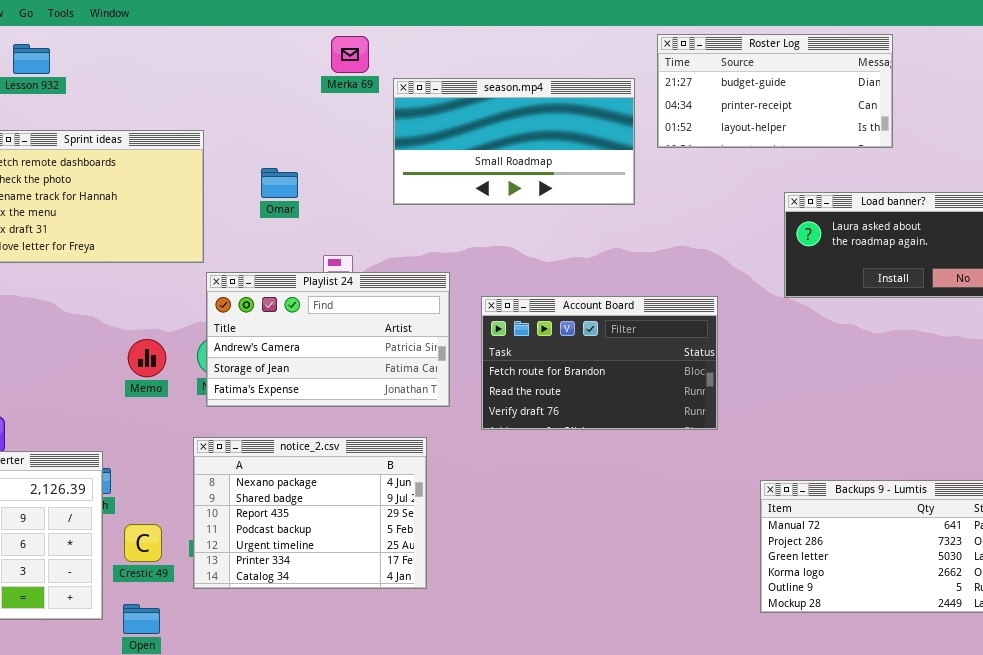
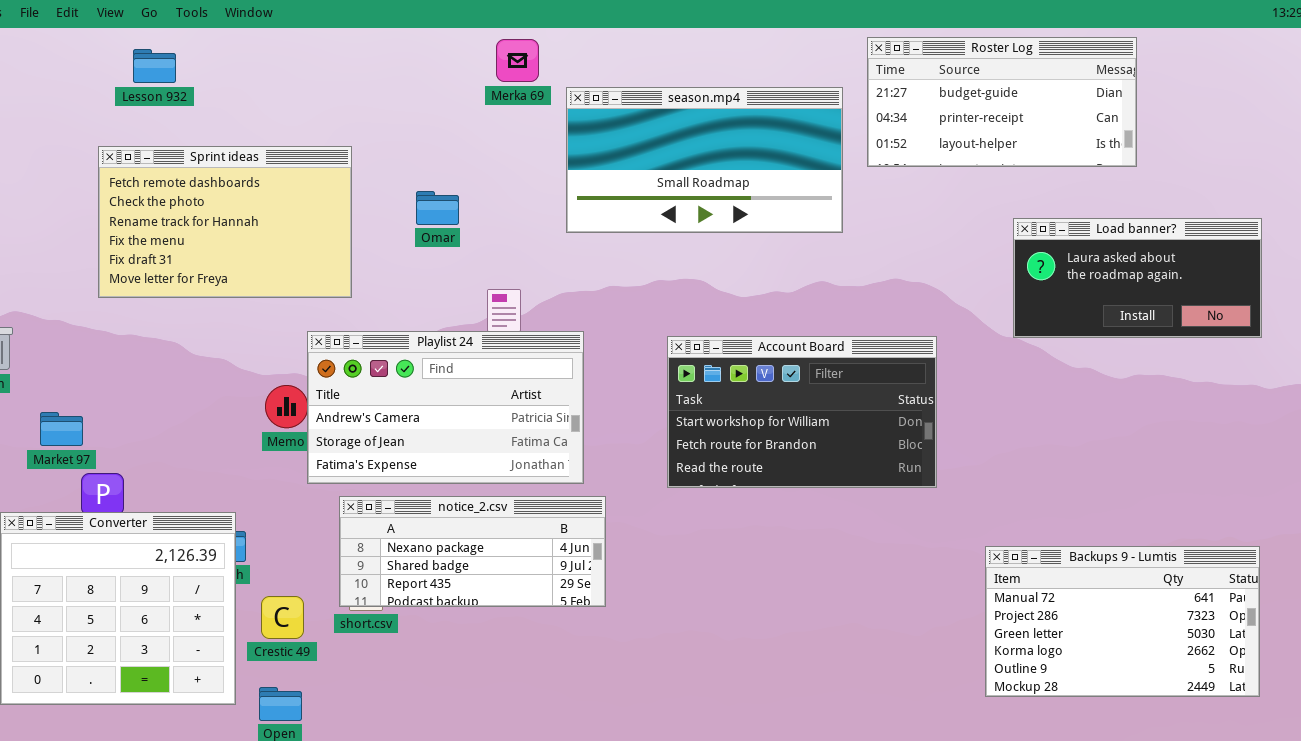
Playlist 24: [206,272,450,407] -> [307,331,584,484], moved
Account Board: [481,296,718,430] -> [667,336,937,488], scrolled up 1 row
notice_2.csv: [193,437,427,589] -> [339,496,606,607], resized

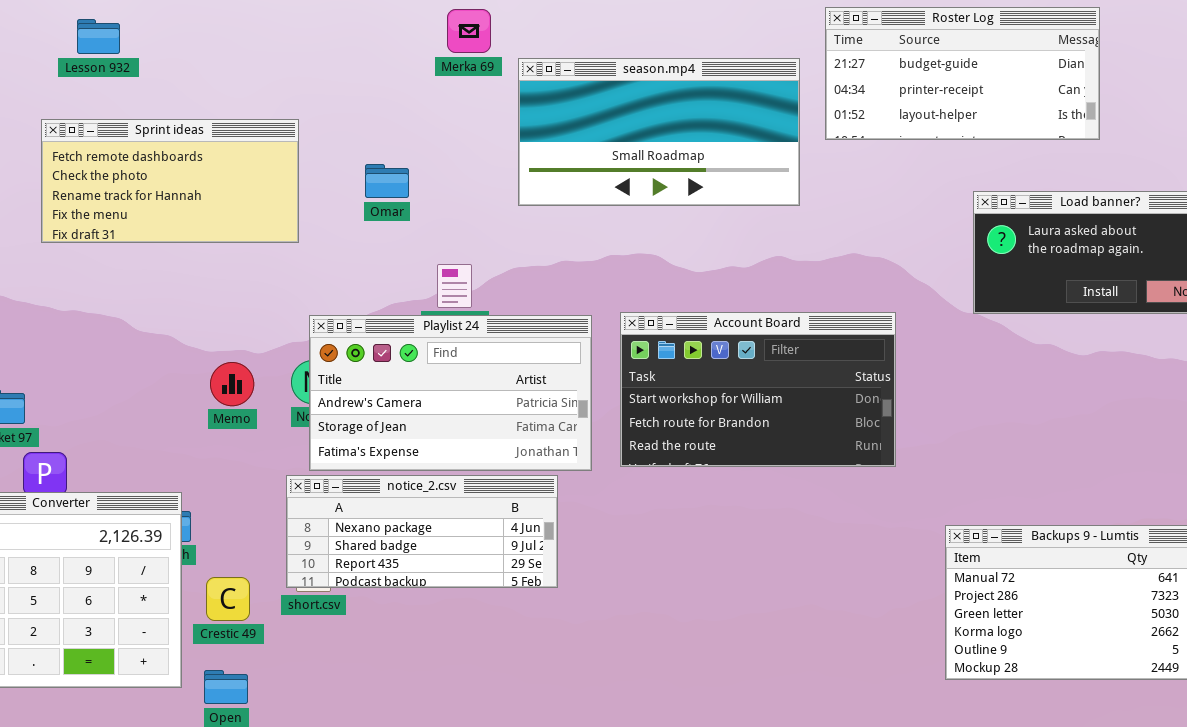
Sprint ideas: [98,146,352,298] -> [41,119,299,243], resized
Playlist 24: [307,331,584,484] -> [309,315,592,471], moved

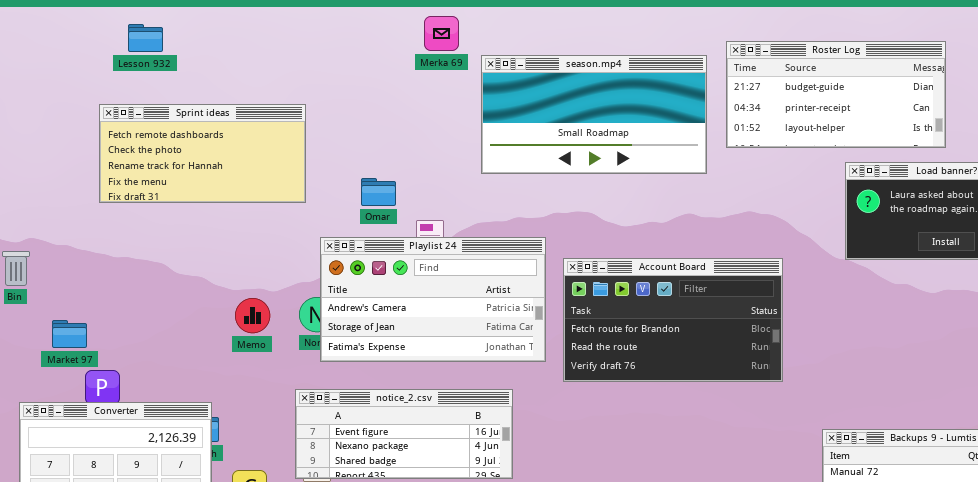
Roster Log: [825,7,1100,140] -> [726,41,946,148], moved
Omar: [365,164,409,198] -> [361,178,396,206], moved
Account Board: [620,312,896,467] -> [563,258,783,382], scrolled down 1 row
Playlist 24: [309,315,592,471] -> [320,237,546,362], moved
notice_2.csv: [286,475,558,588] -> [295,389,513,479], scrolled up 1 row

